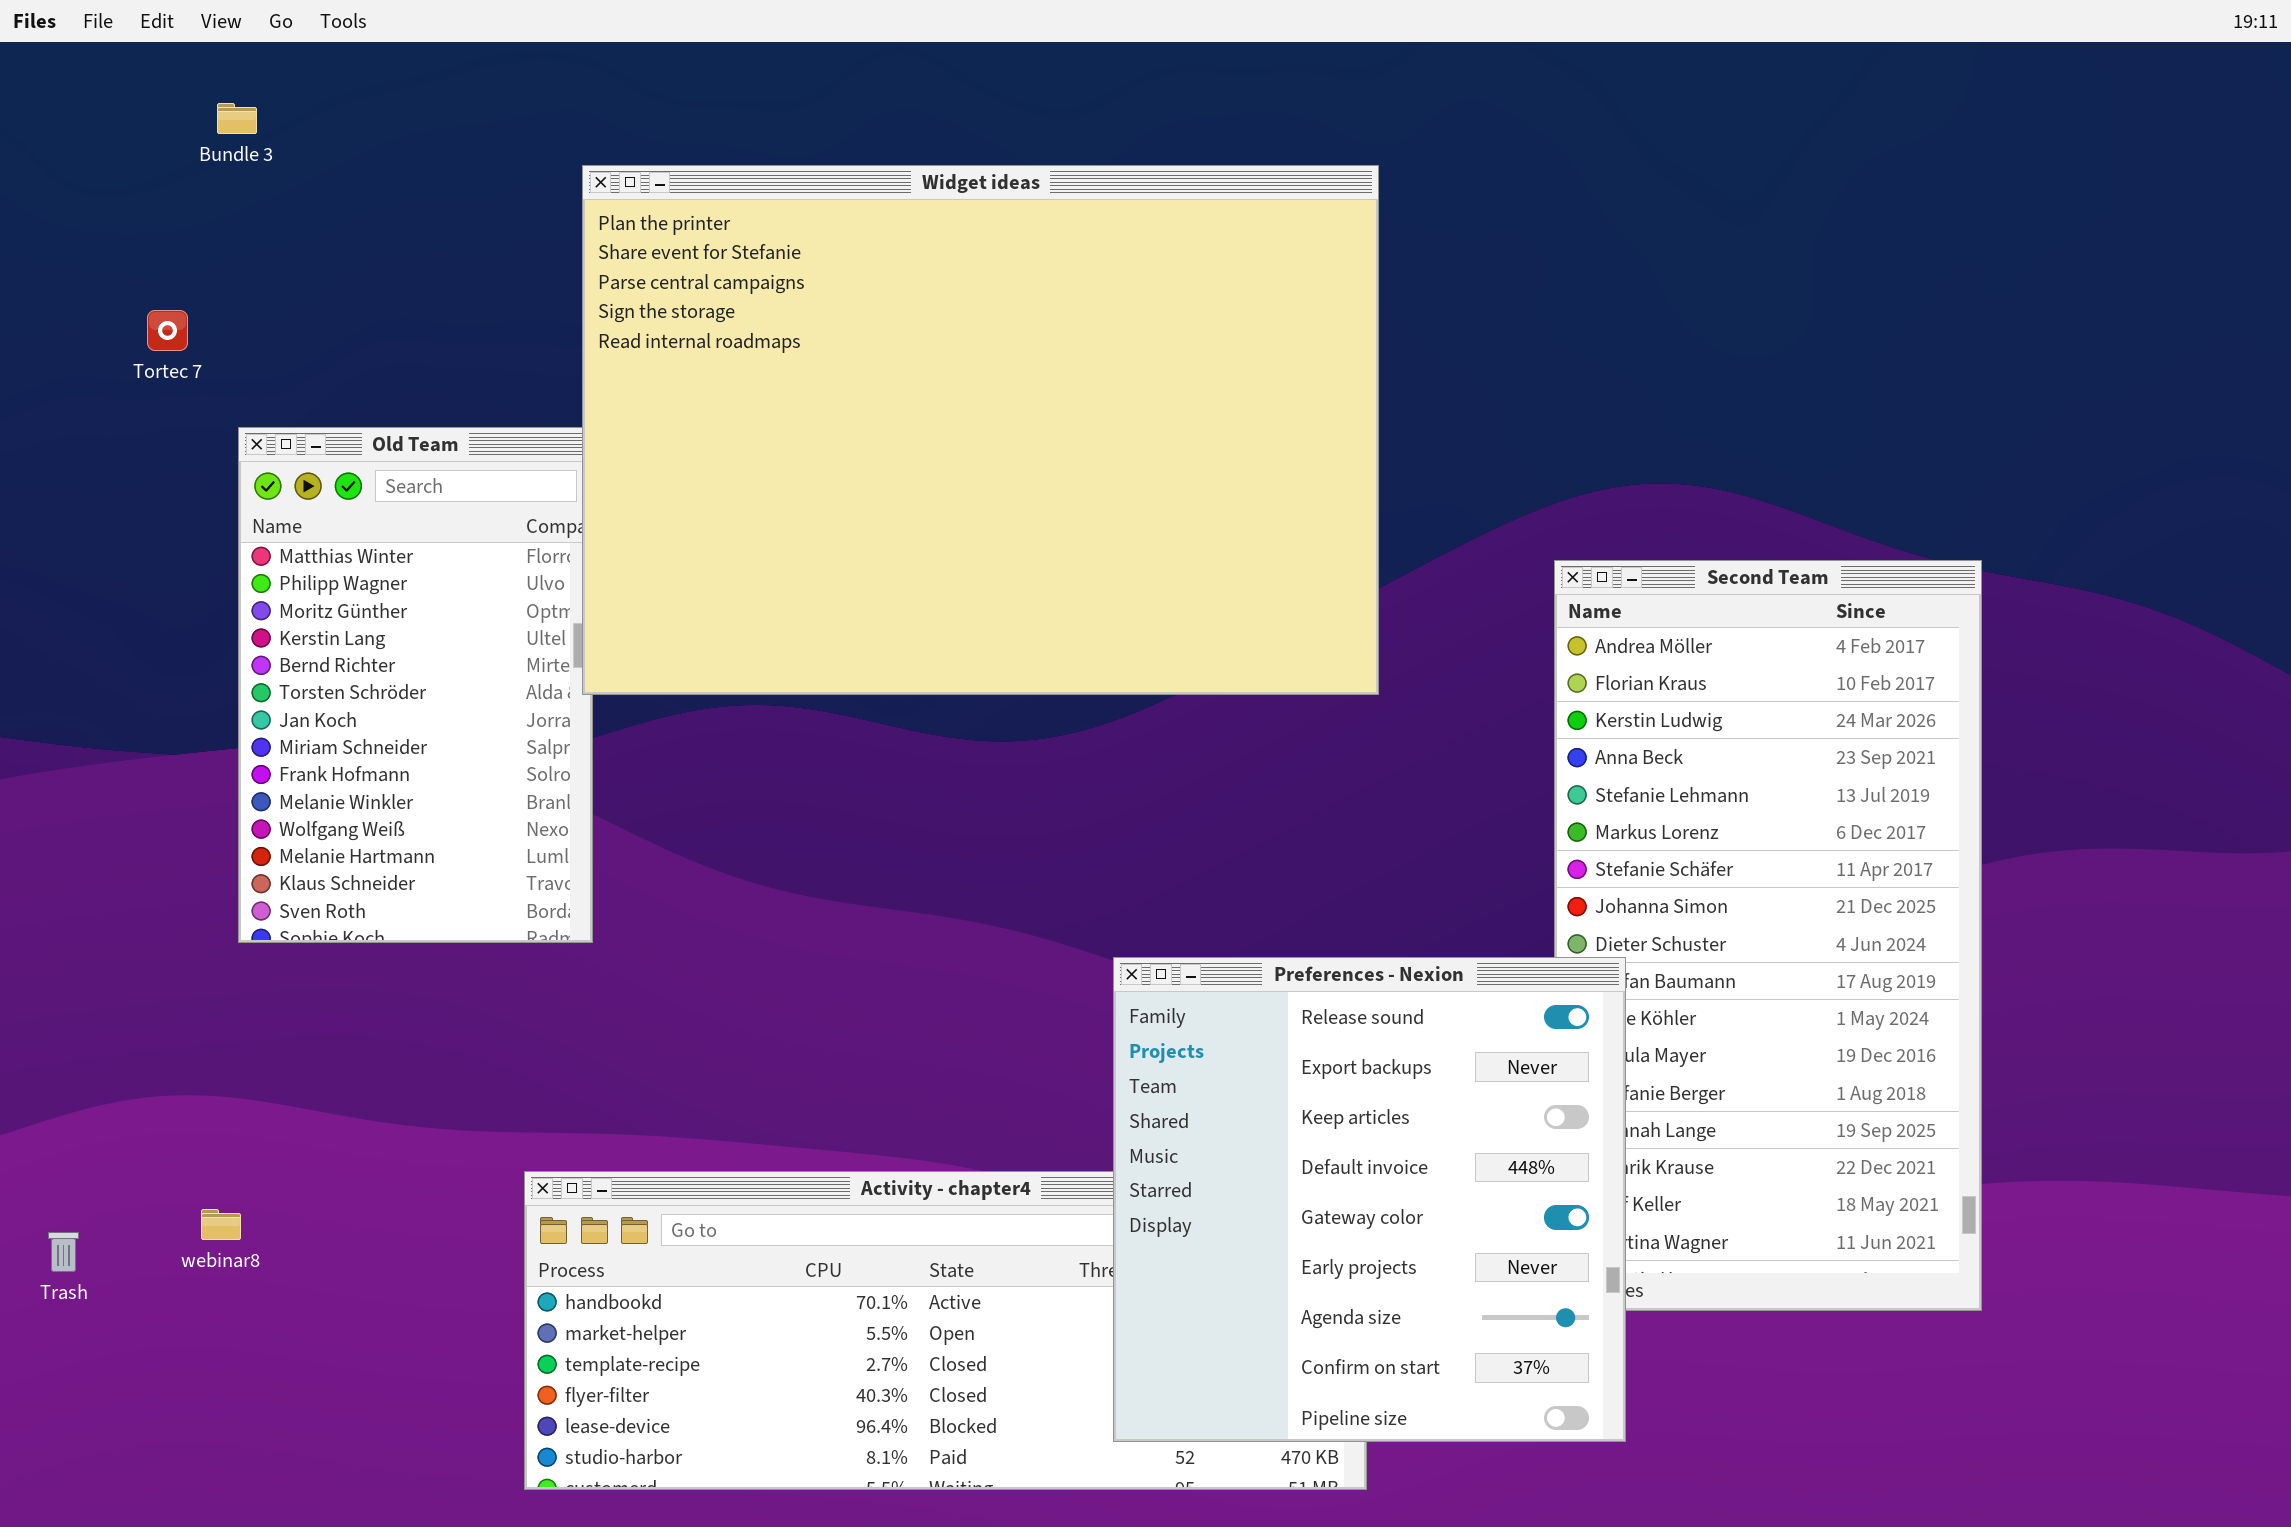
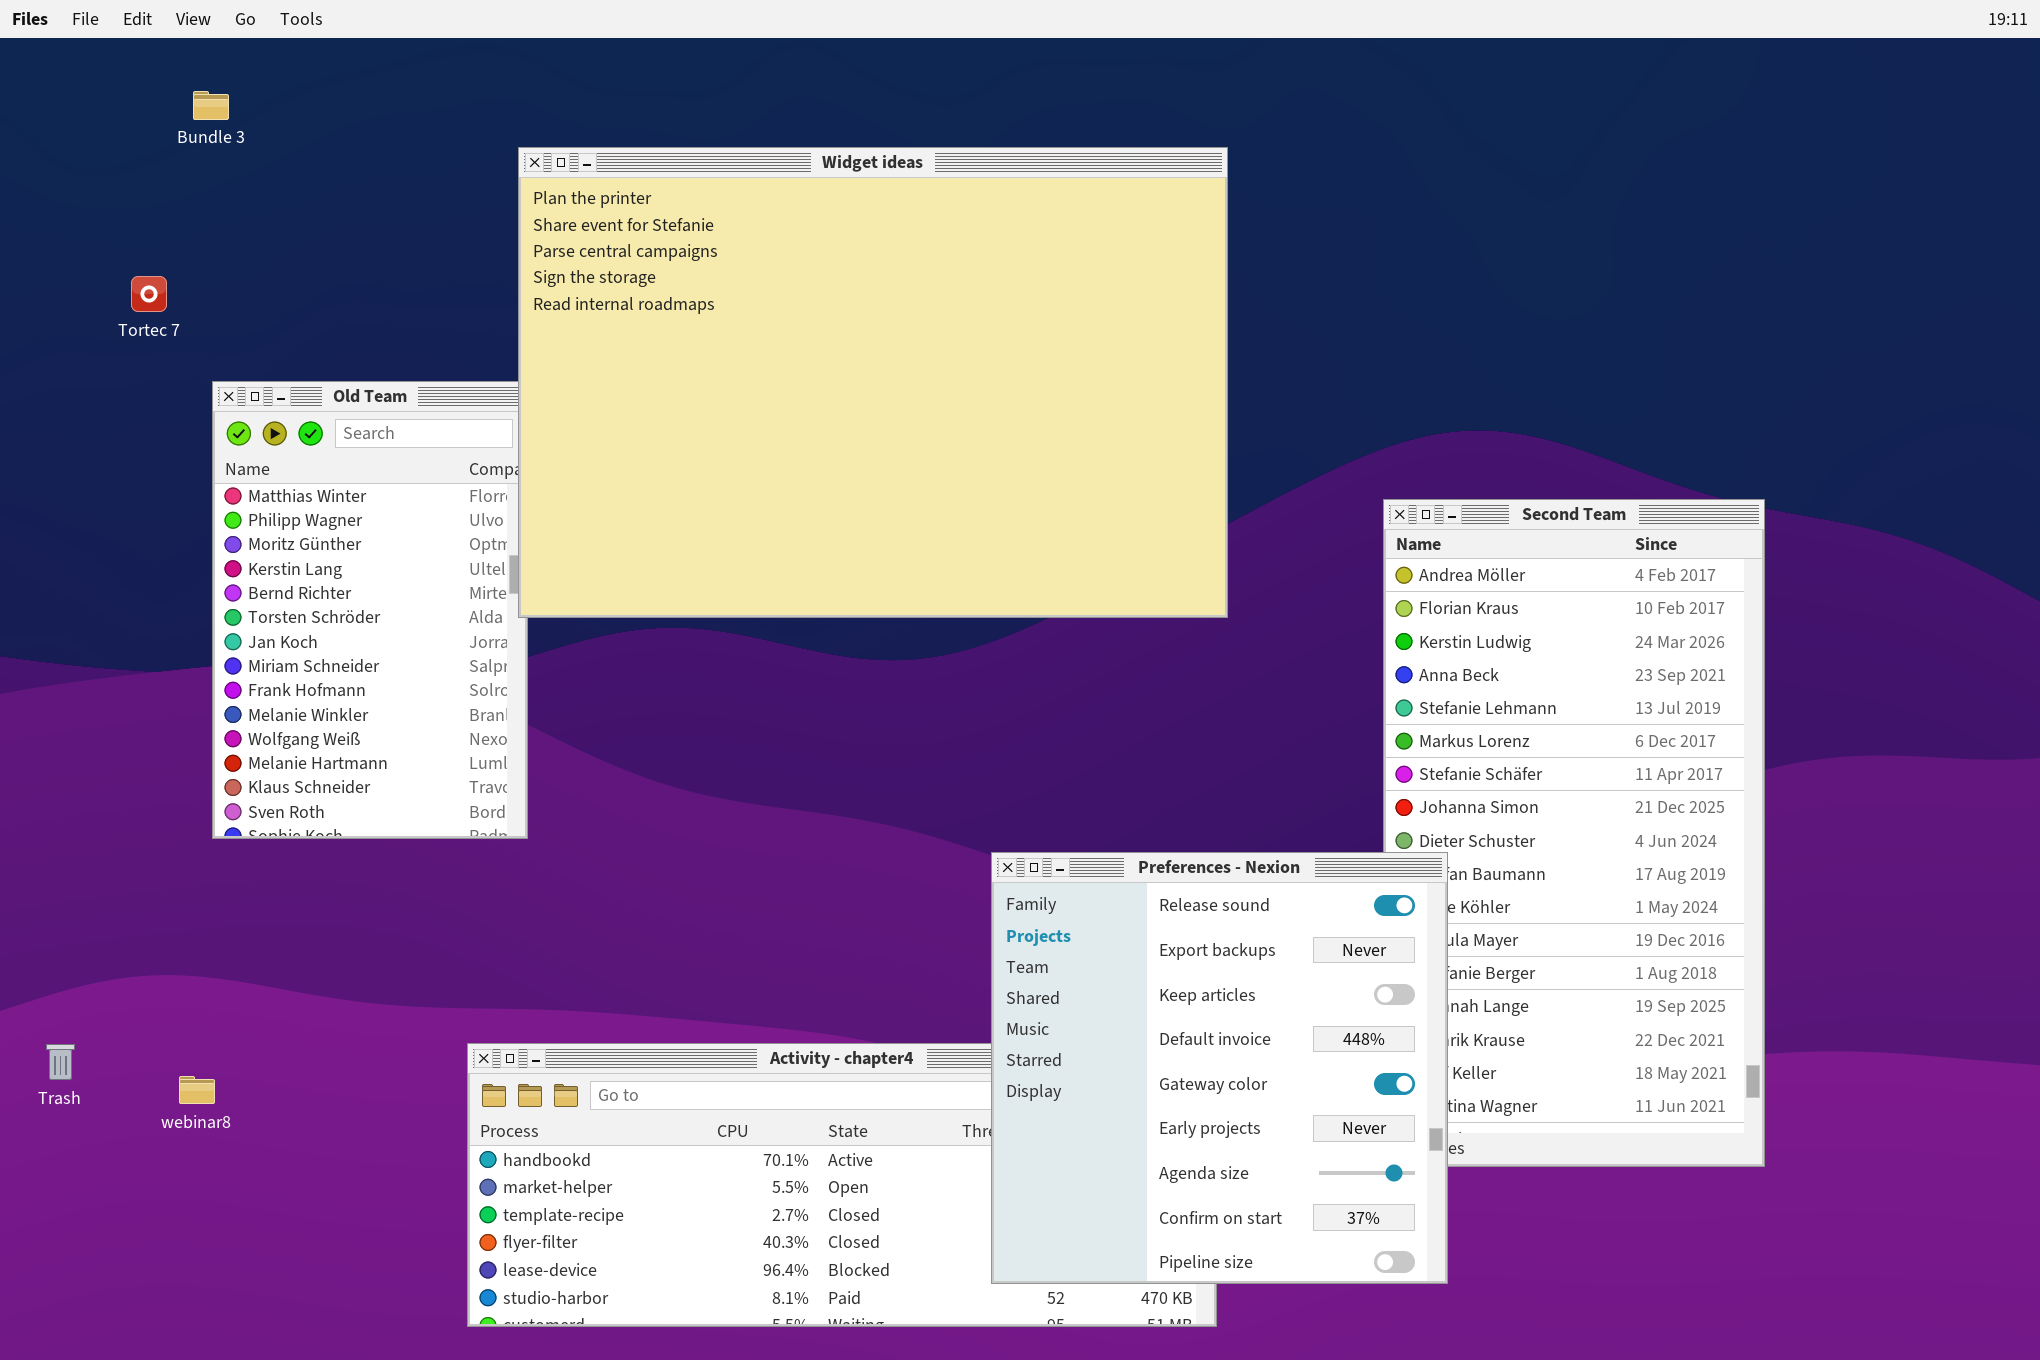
Trash: [48,1232,79,1272] -> [46,1044,75,1080], moved

